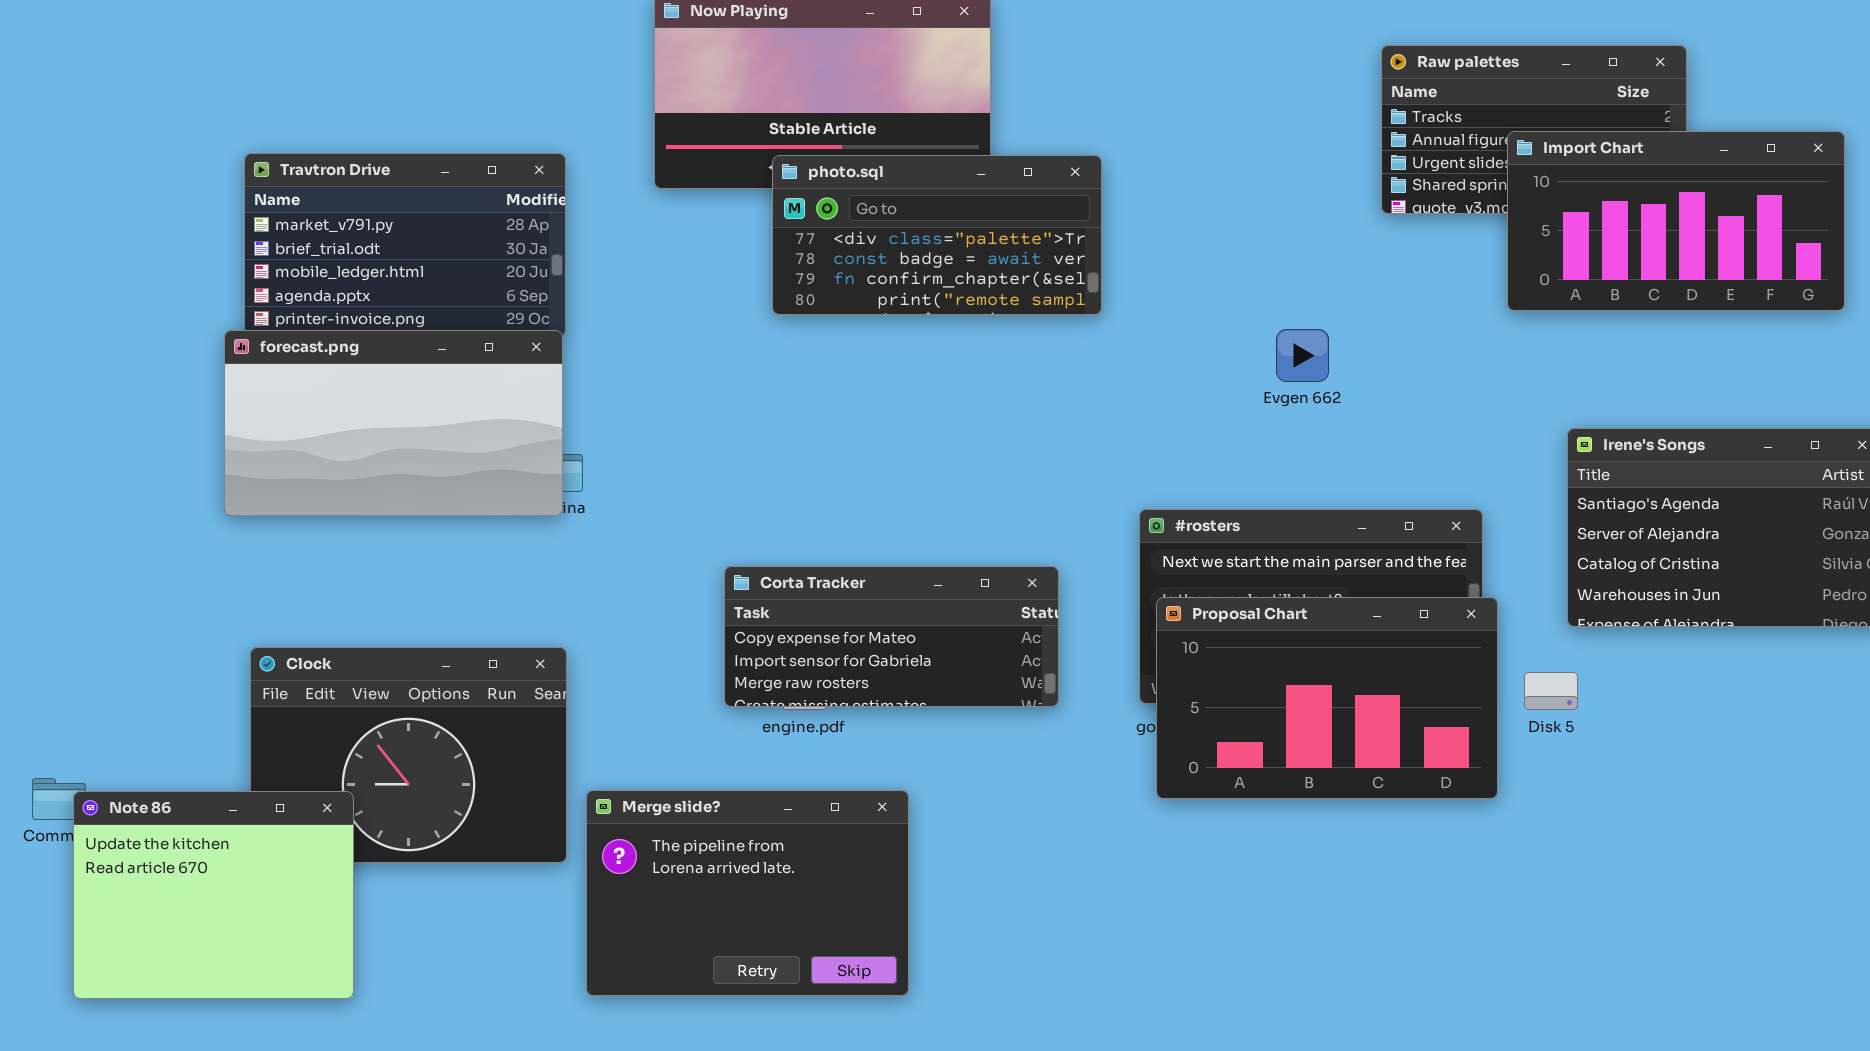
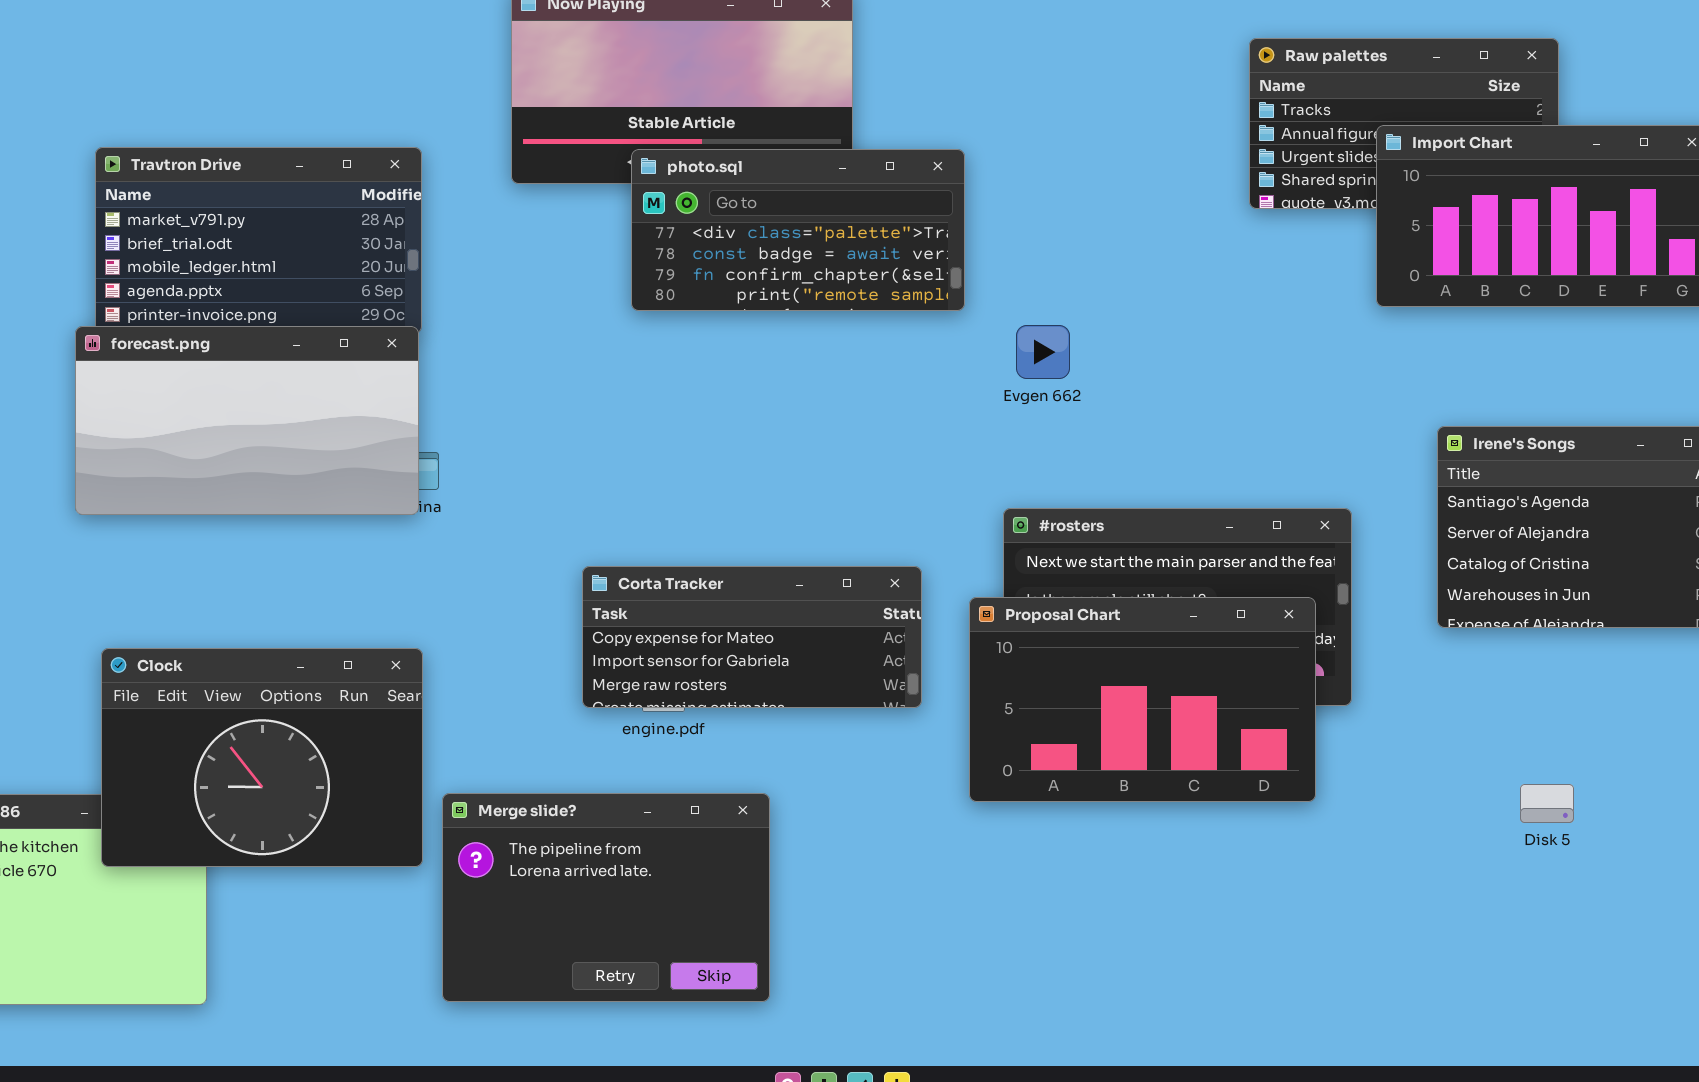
Evgen 662: [1276,329,1329,382] -> [1016,325,1070,379], moved
Proposal Chart: [1156,597,1498,799] -> [969,597,1316,802], moved
Clock: [250,647,567,863] -> [101,648,423,867], raised
Disk 5: [1524,672,1578,710] -> [1520,784,1574,823], moved

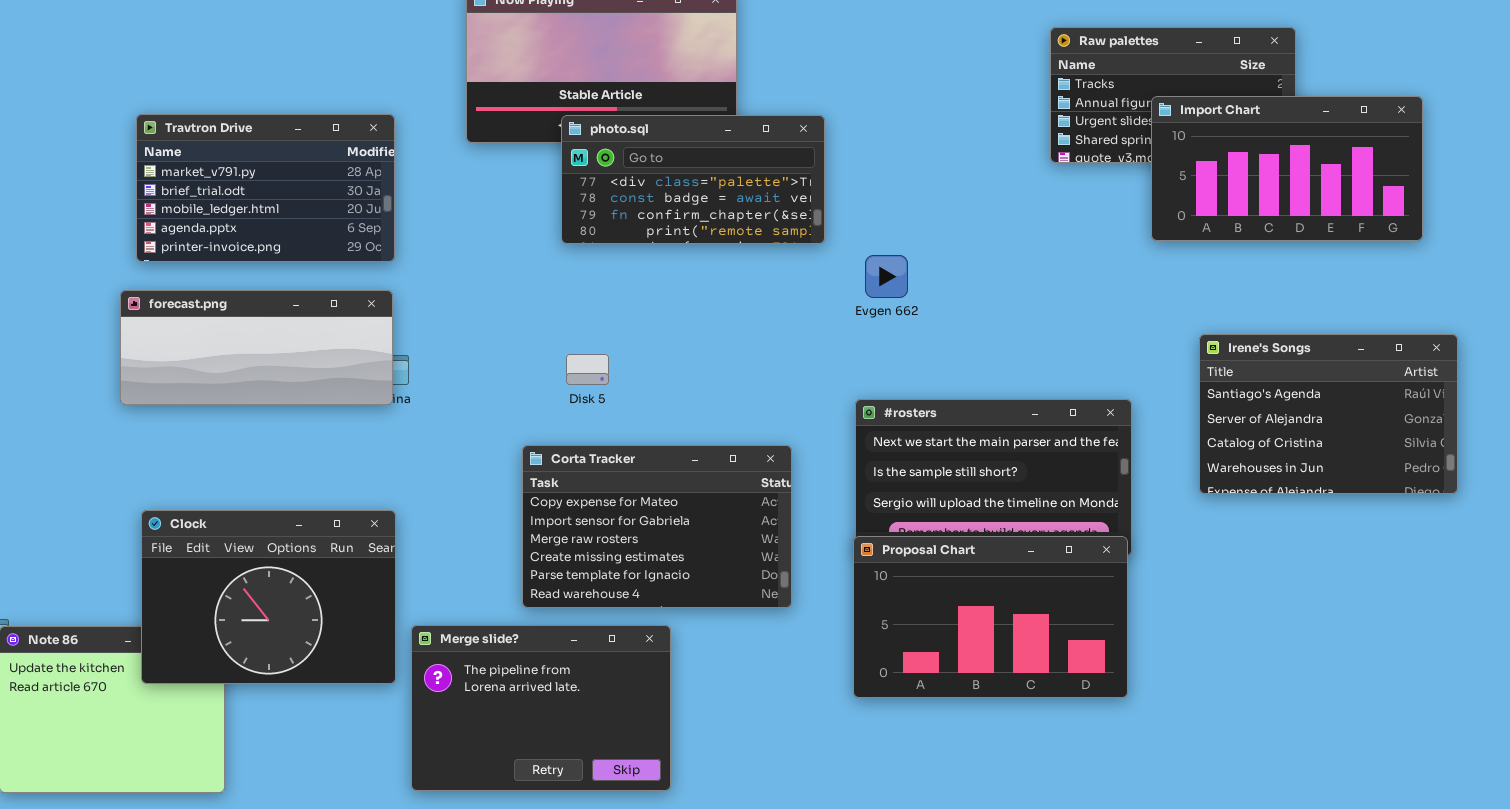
forecast.png: [75,326,419,515] -> [120,290,393,405], resized
Corta Tracker: [582,566,922,708] -> [522,445,792,608], resized
Proposal Chart: [969,597,1316,802] -> [853,536,1128,698], moved
Disk 5: [1520,784,1574,823] -> [566,354,609,385], moved

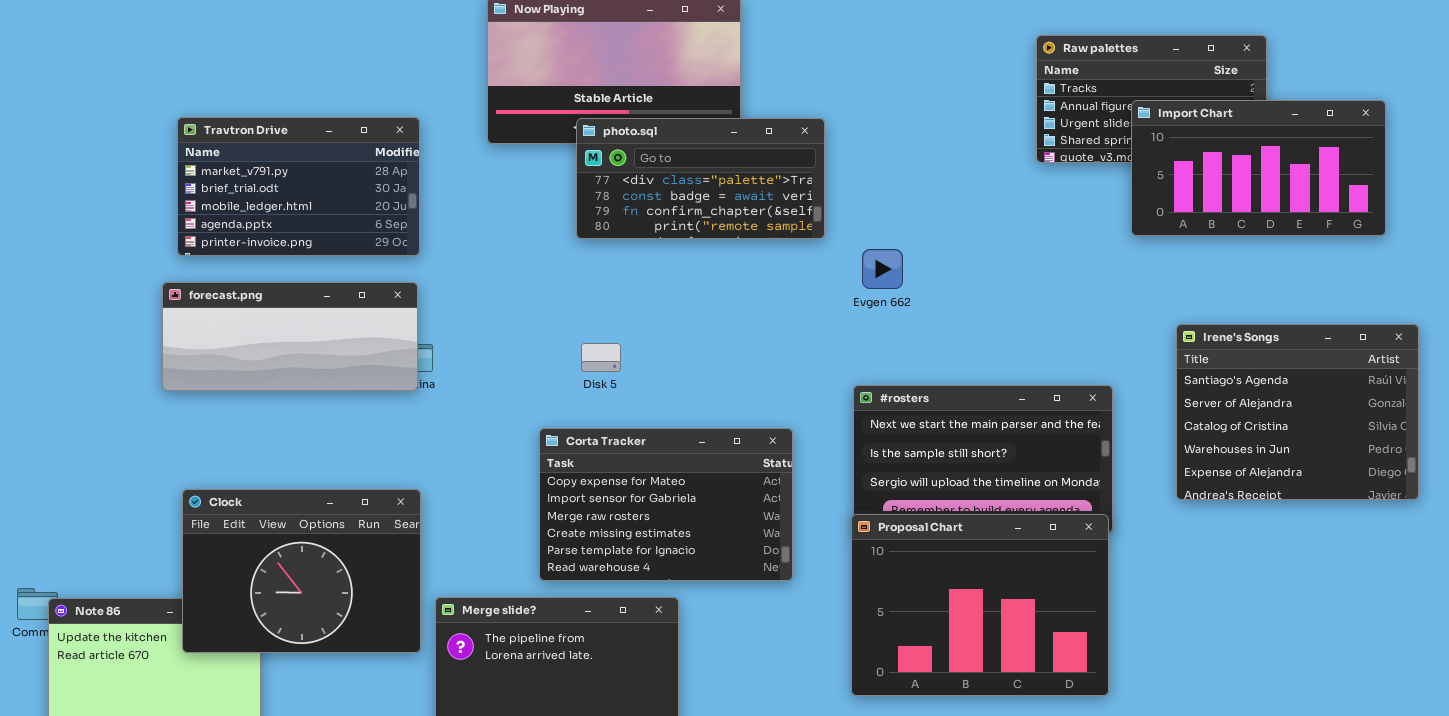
Irene's Songs: [1199,334,1458,494] -> [1176,324,1419,500], resized
Proposal Chart: [853,536,1128,698] -> [851,514,1109,696], resized

